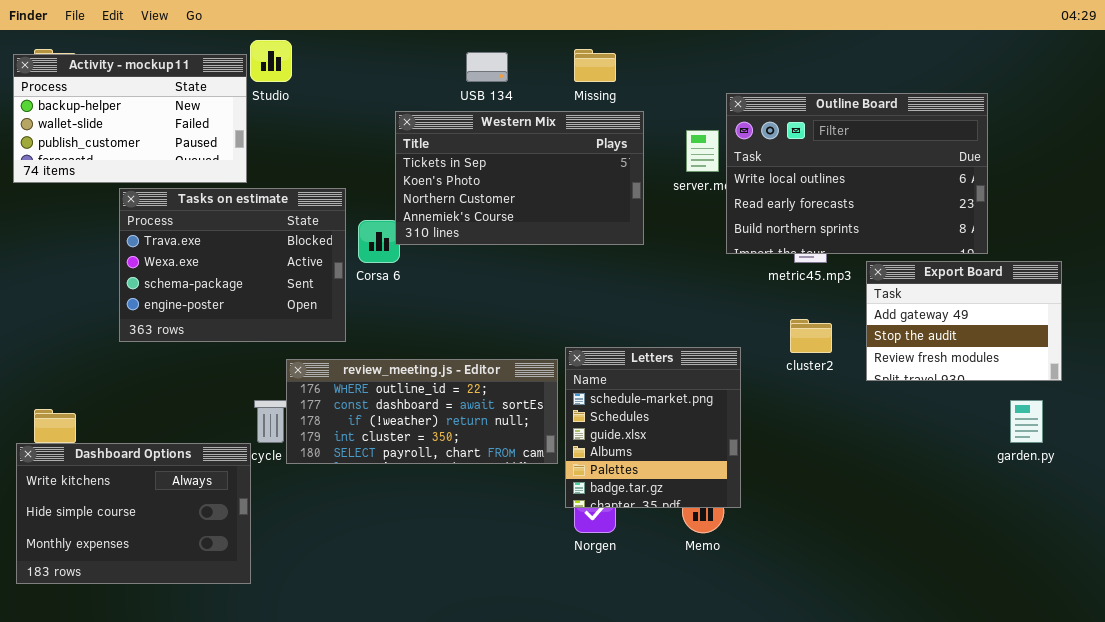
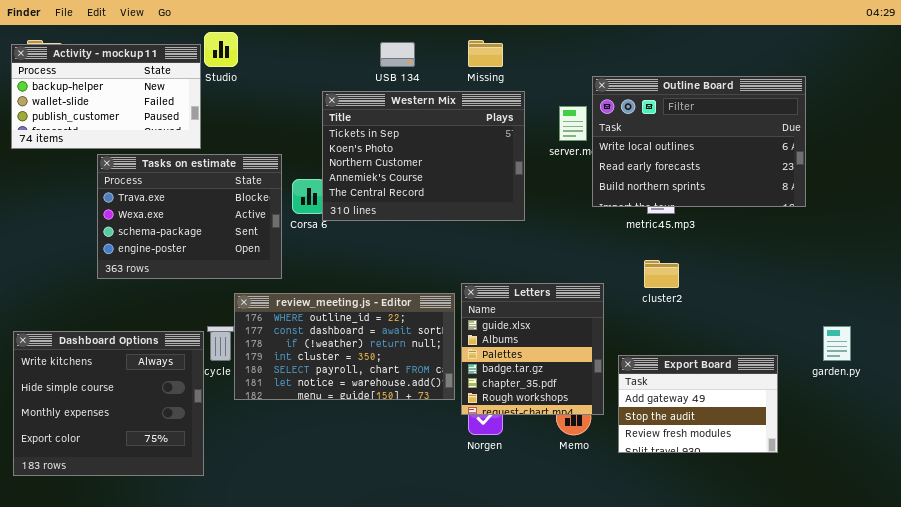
Western Mix: [395,111,644,245] -> [322,91,525,221], resized
Export Board: [866,261,1062,381] -> [618,355,778,453], moved
Letters: [565,347,741,508] -> [461,283,604,415], scrolled down 2 rows
review_meeting.js - Editor: [286,359,558,464] -> [234,293,455,400], resized
Dashboard Options: [16,443,251,584] -> [13,331,204,476], resized

